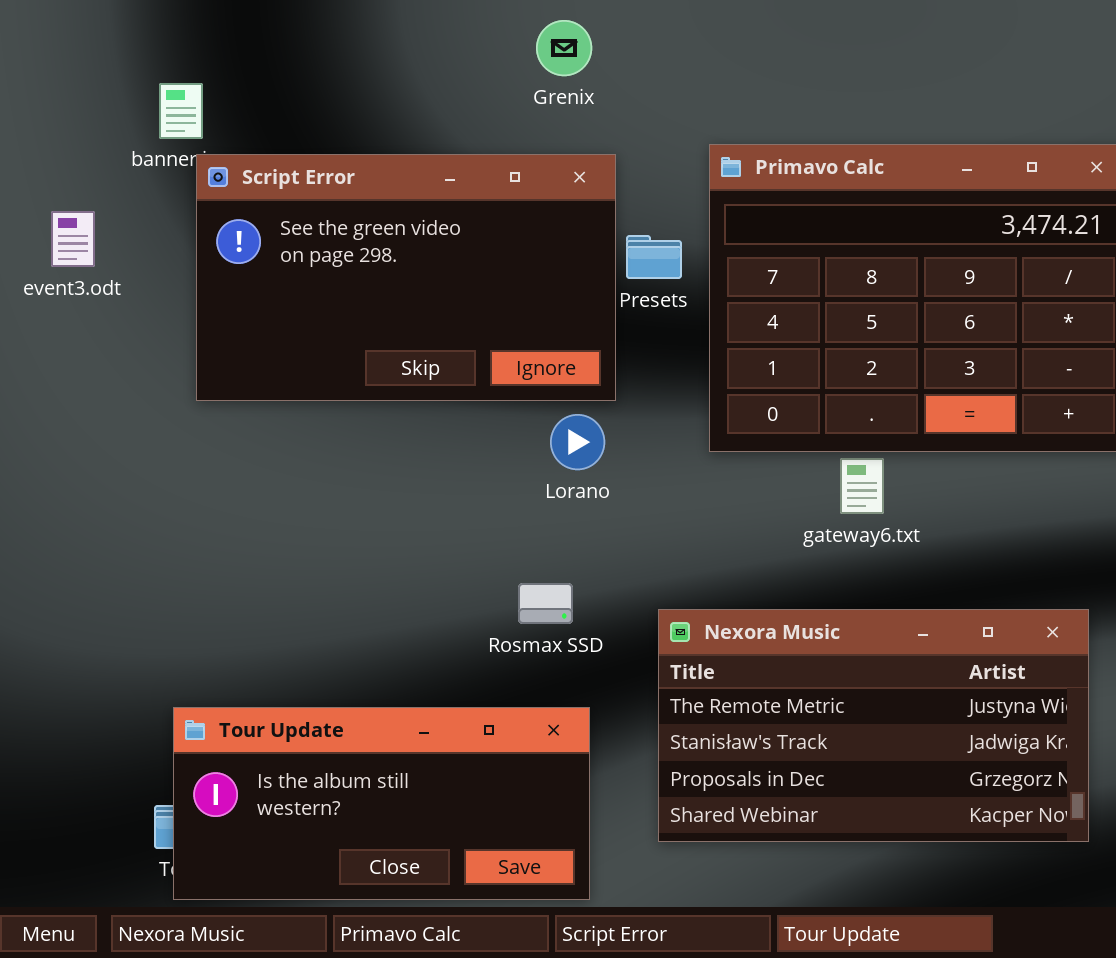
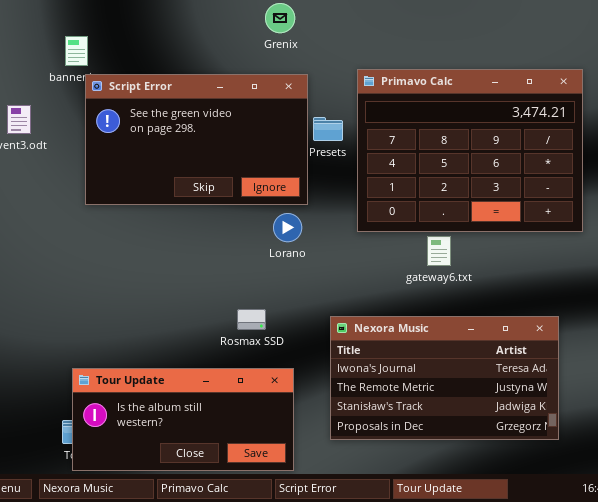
Rosmax SSD: [518,583,573,624] -> [237,309,266,330], moved
Nexora Music: [658,609,1089,842] -> [330,316,559,440], scrolled up 1 row

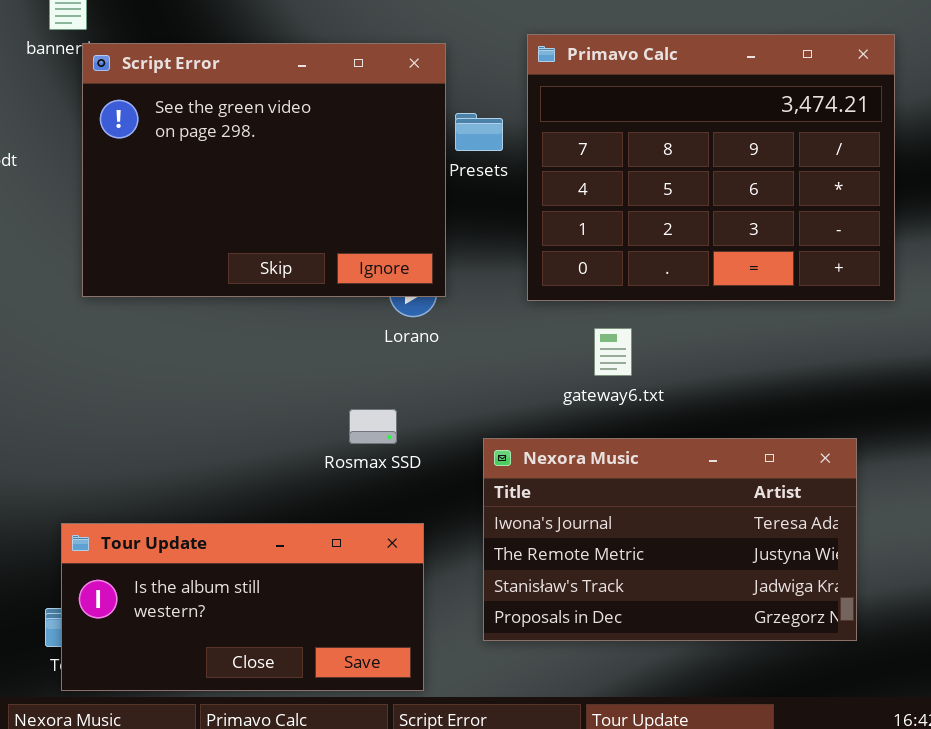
Script Error: [85,74,308,205] -> [82,43,446,297], resized
gateway6.txt: [427,236,451,266] -> [594,328,632,376], moved
Rosmax SSD: [237,309,266,330] -> [349,409,397,444], moved

